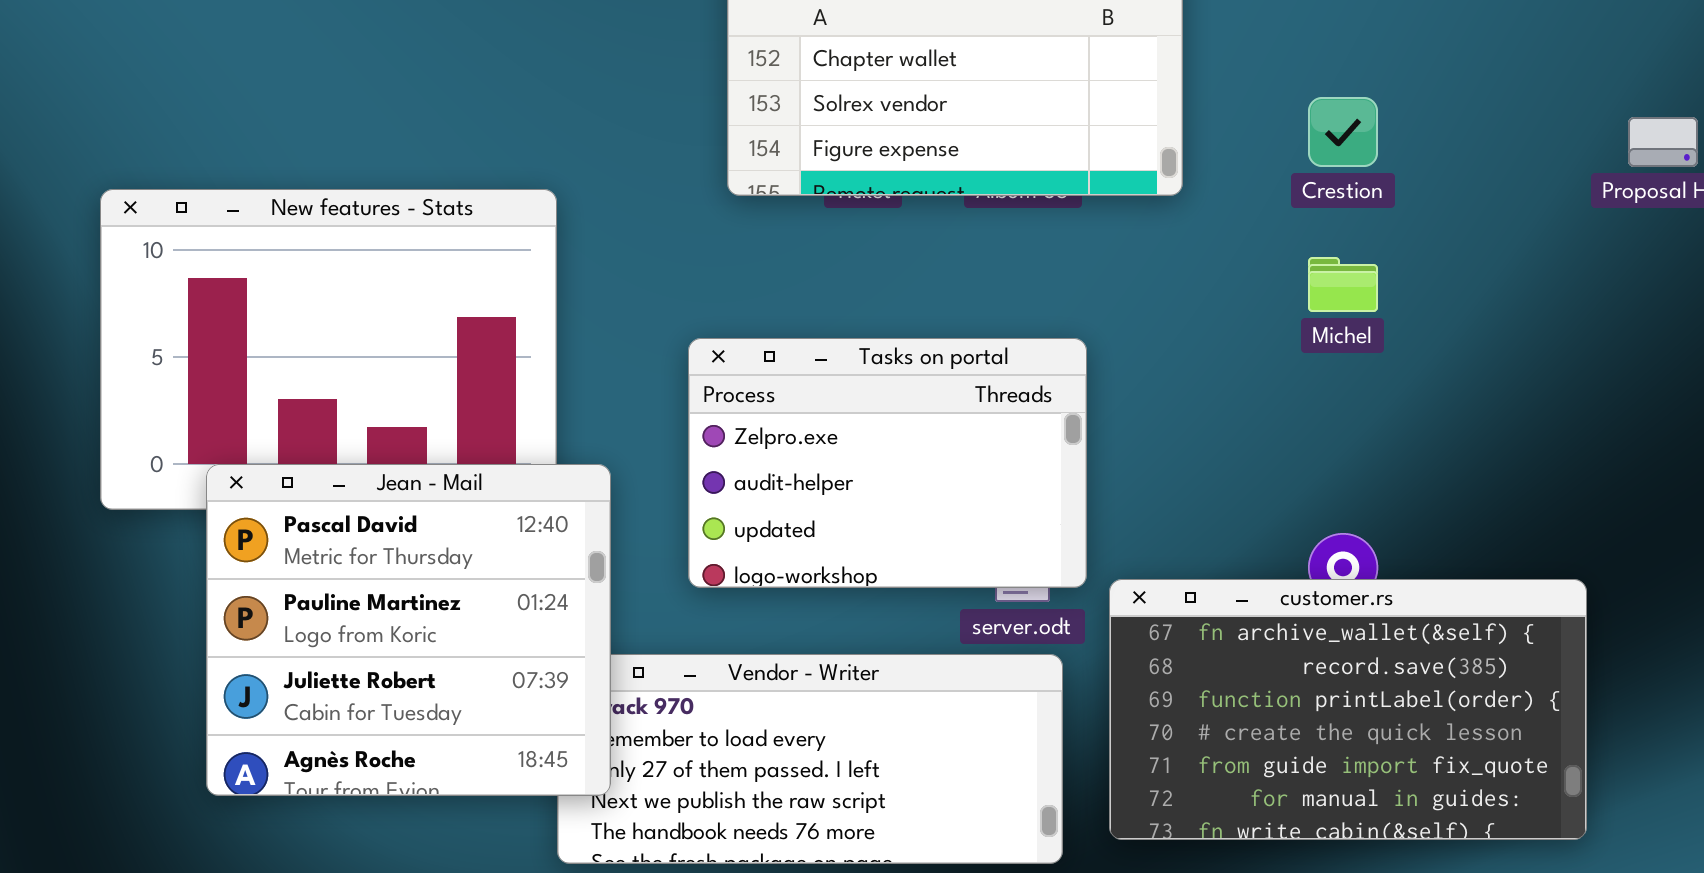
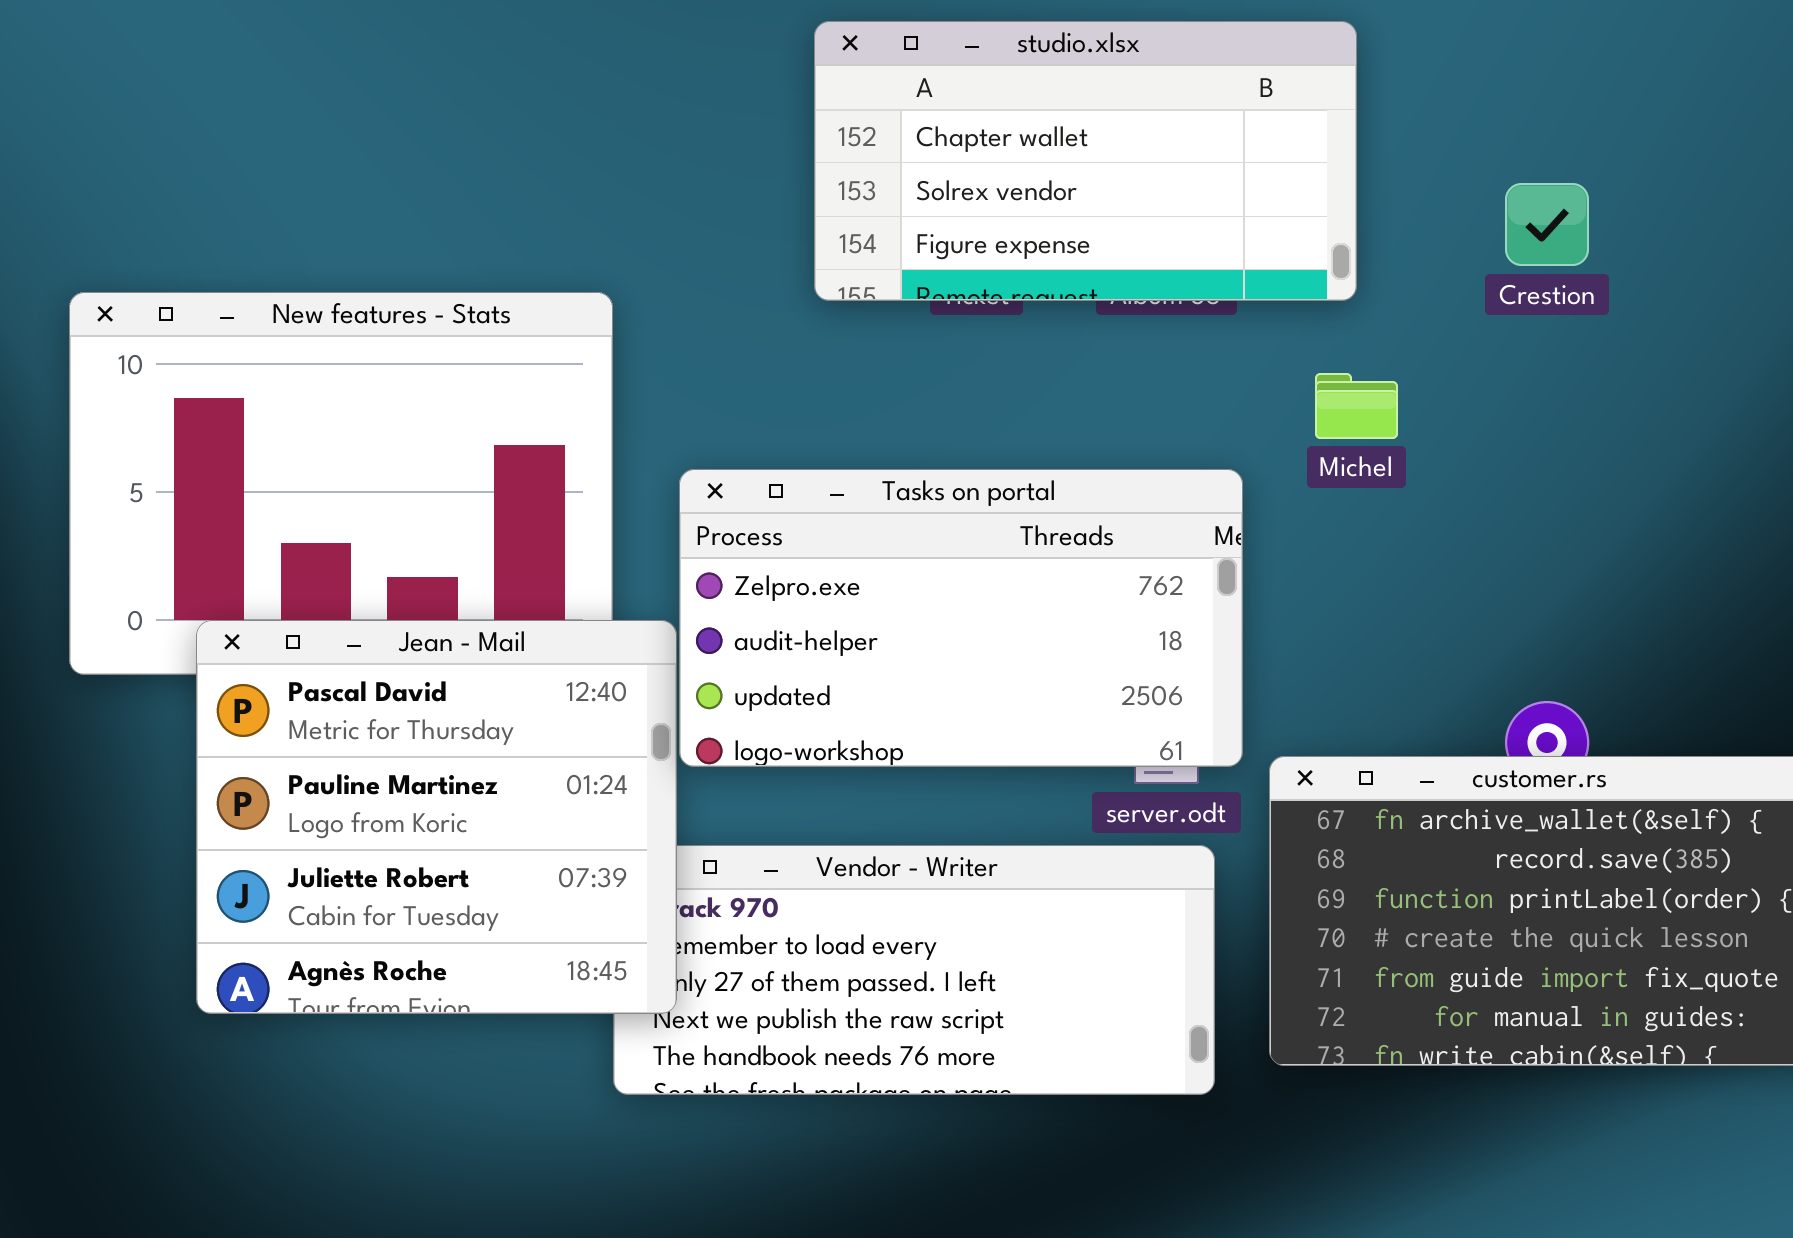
Michel: [1308,257,1378,312] -> [1315,373,1398,439], moved
Tasks on portal: [688,338,1087,588] -> [679,469,1243,767], resized

